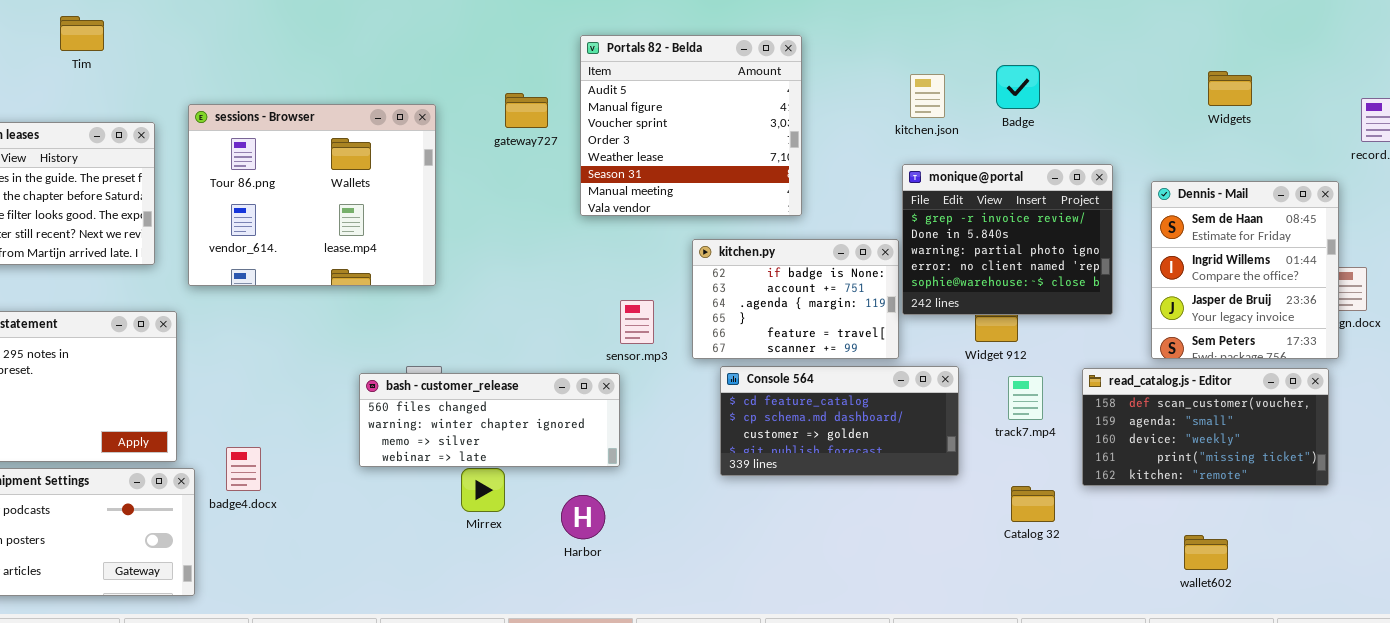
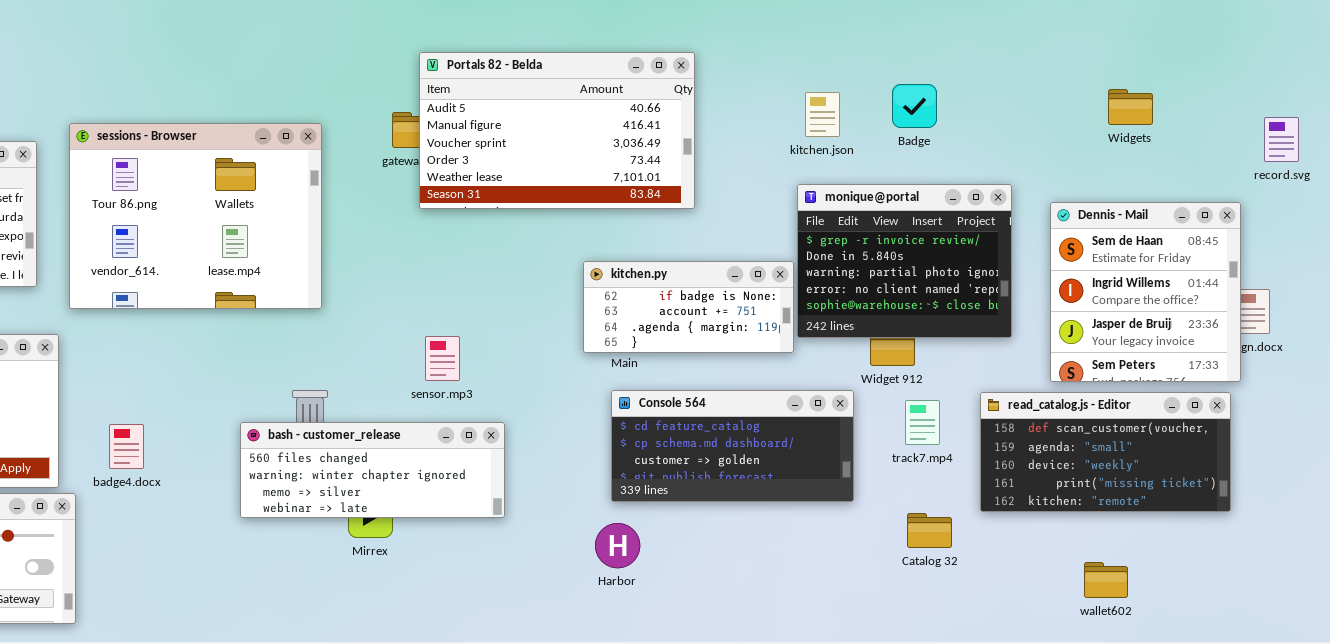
Portals 82 - Belda: [580,35,802,216] -> [419,52,695,209], resized
kitchen.py: [692,239,899,359] -> [583,261,794,353], resized
sensor.mp3: [620,300,654,344] -> [425,336,460,381], moved
bash - customer_release: [359,373,620,467] -> [240,422,505,518], moved
badge4.docx: [226,447,261,491] -> [109,424,144,469], moved
Harbor: [561,495,605,539] -> [595,523,640,568], moved

